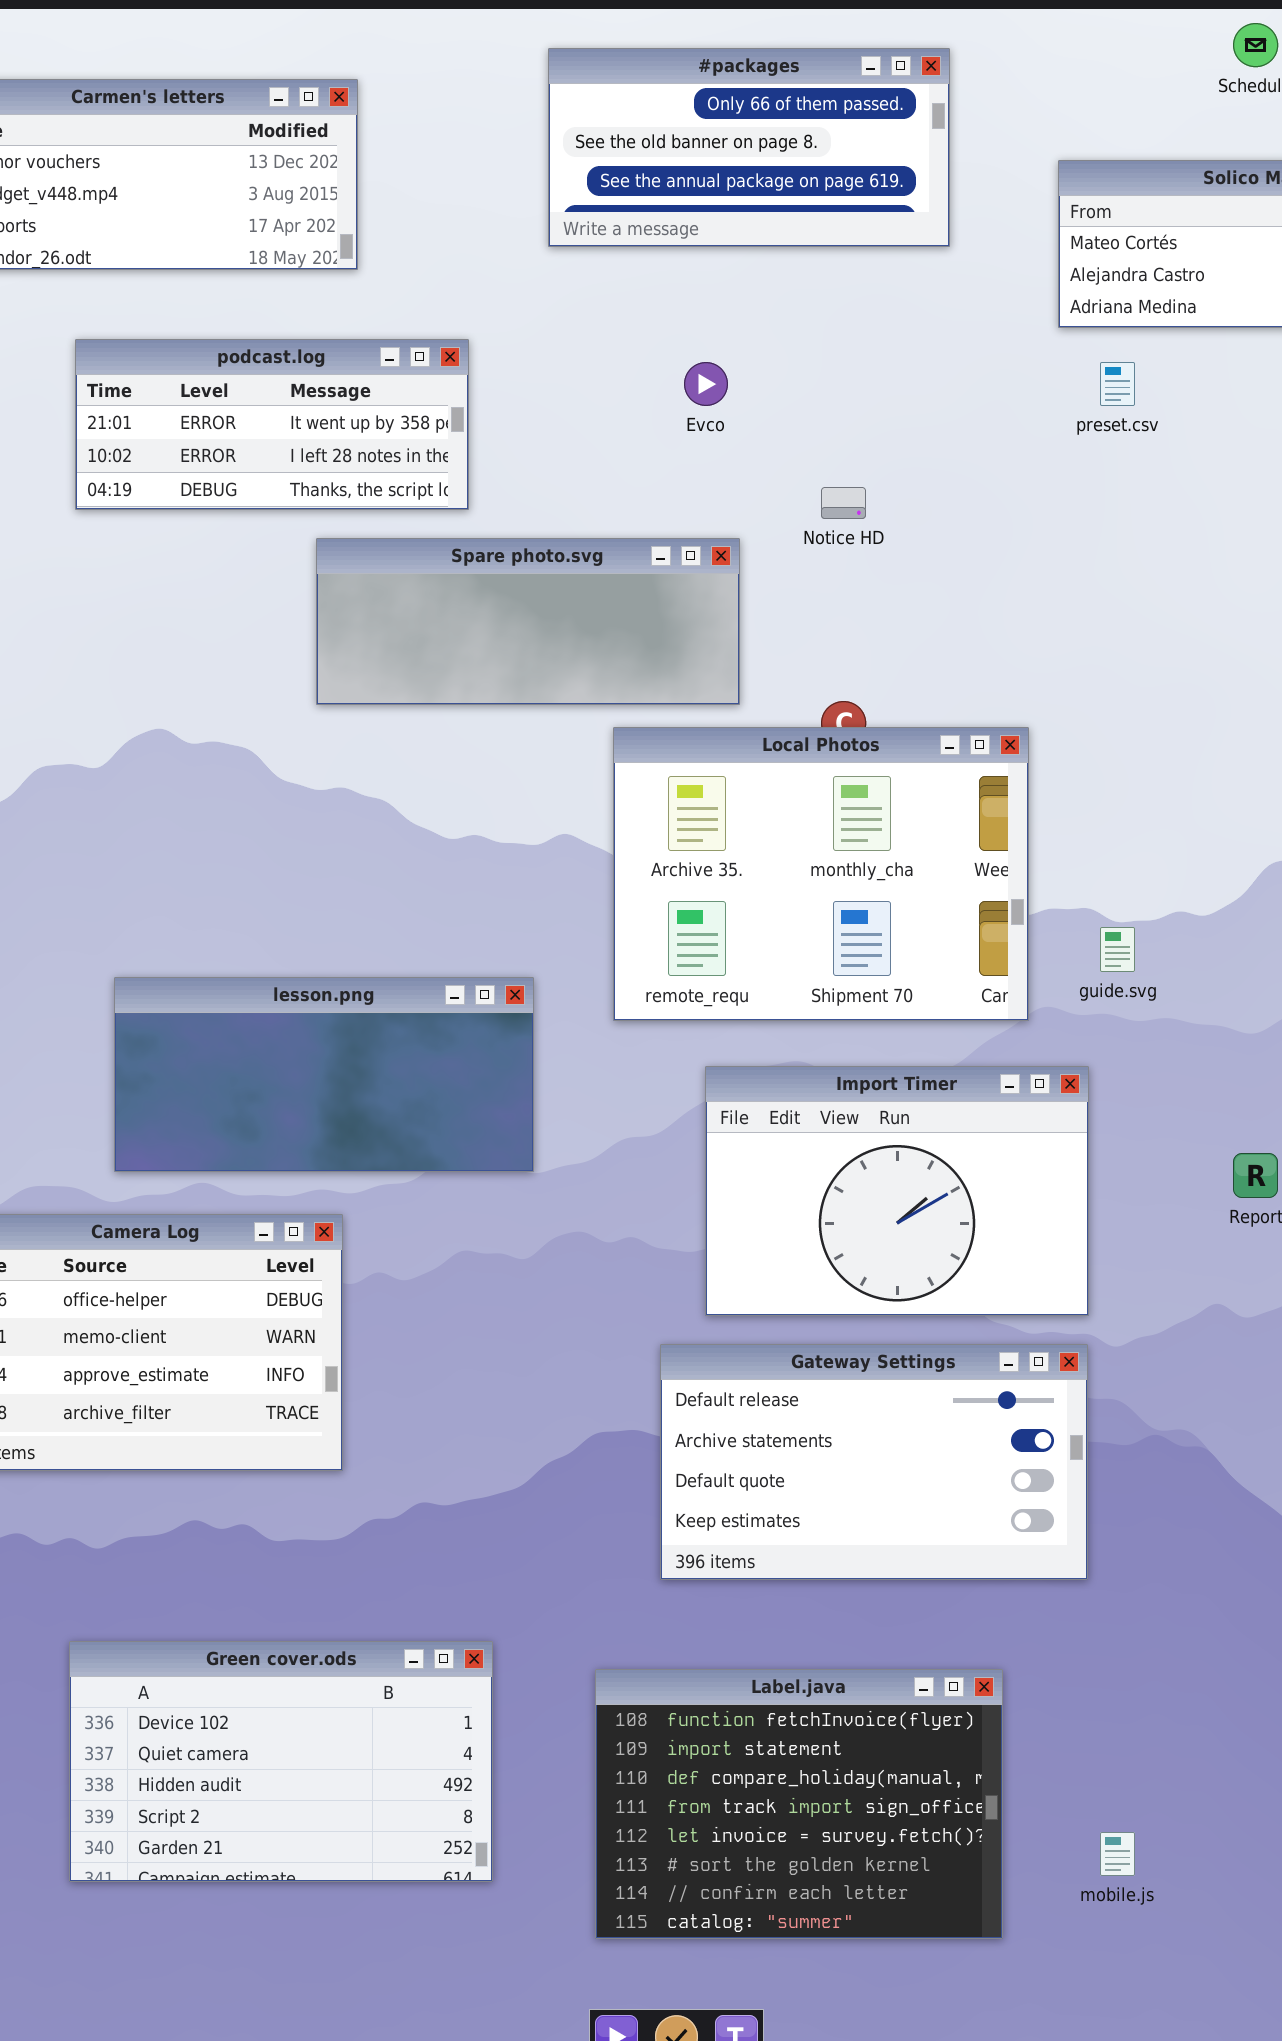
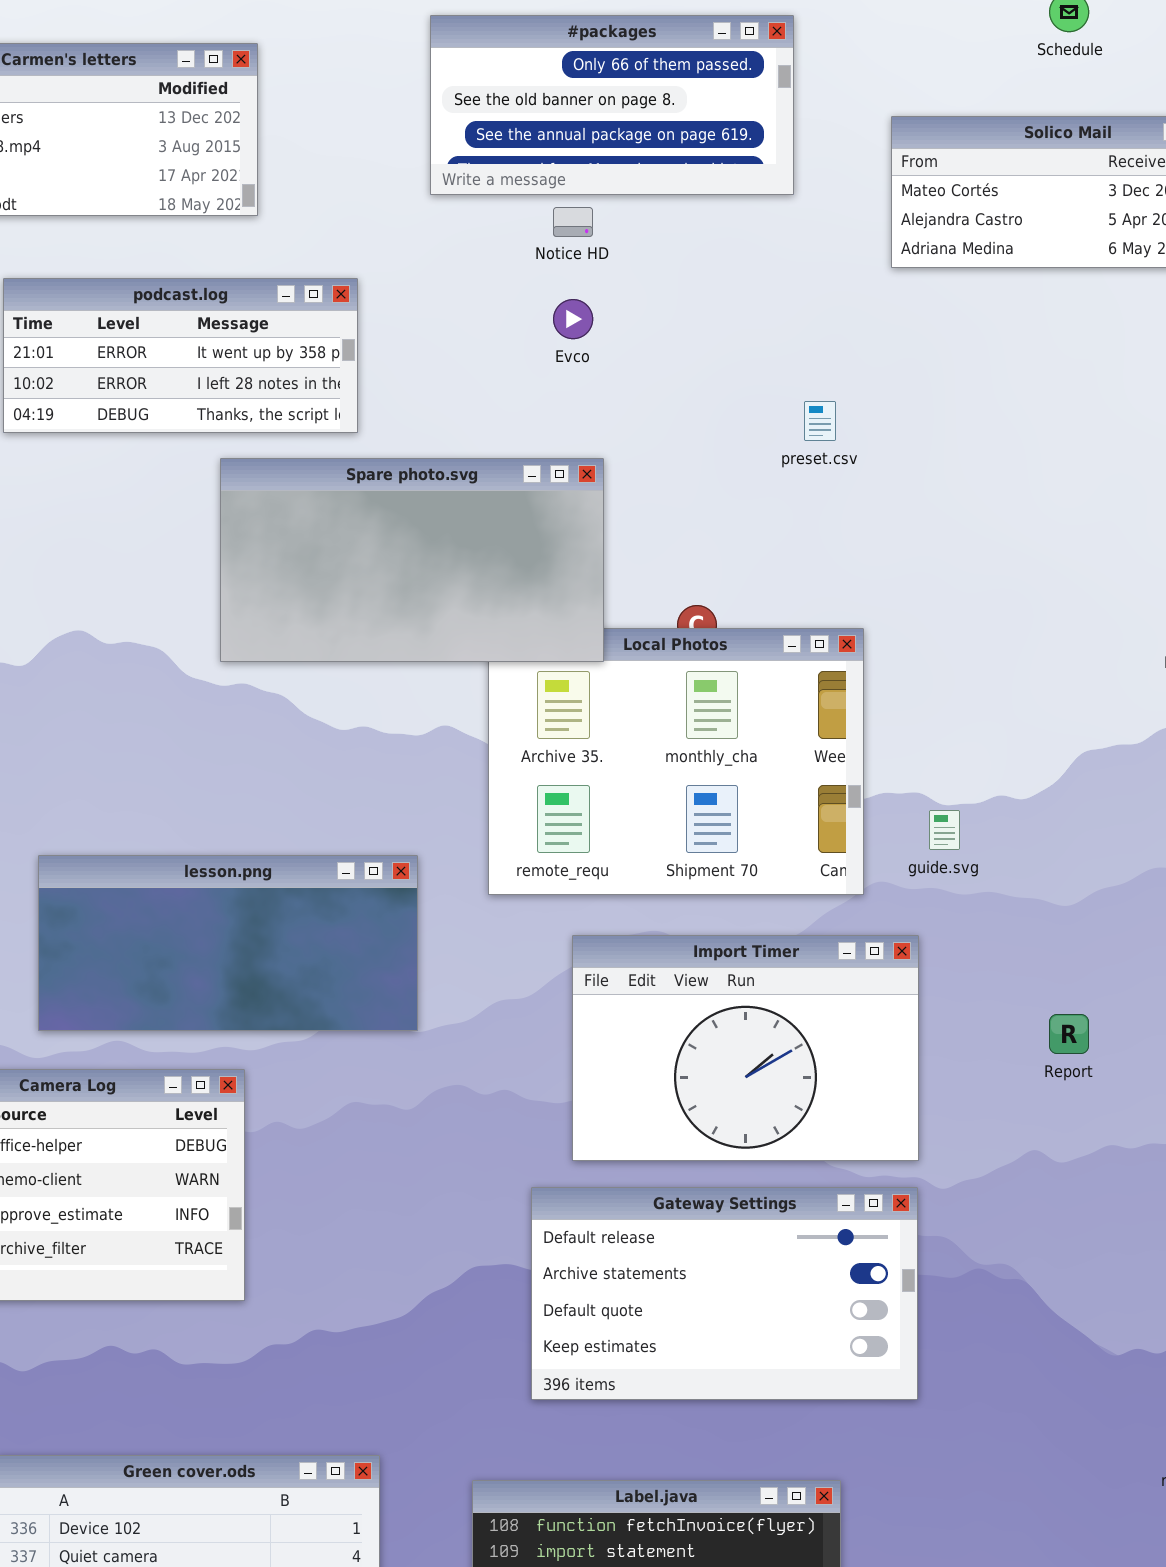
preset.csv: [1100,362,1135,406] -> [804,401,836,441], moved
Notice HD: [821,487,866,519] -> [553,207,593,237], moved
Spare photo.svg: [316,538,740,705] -> [220,458,604,662], resized

